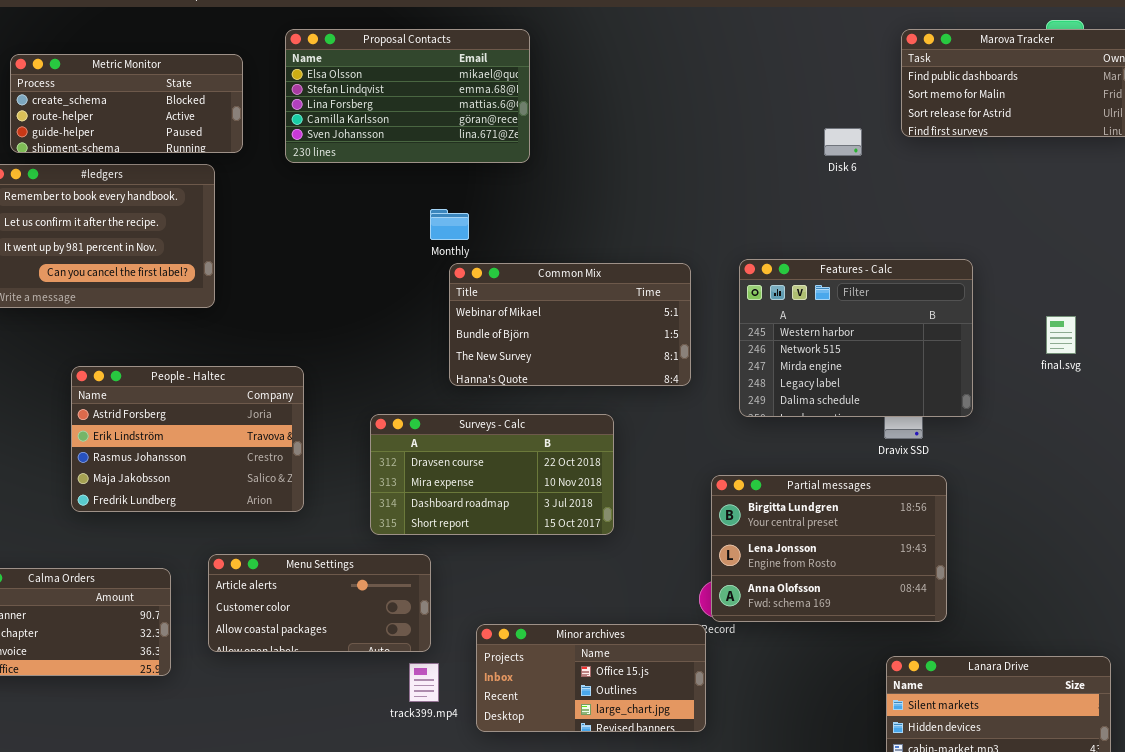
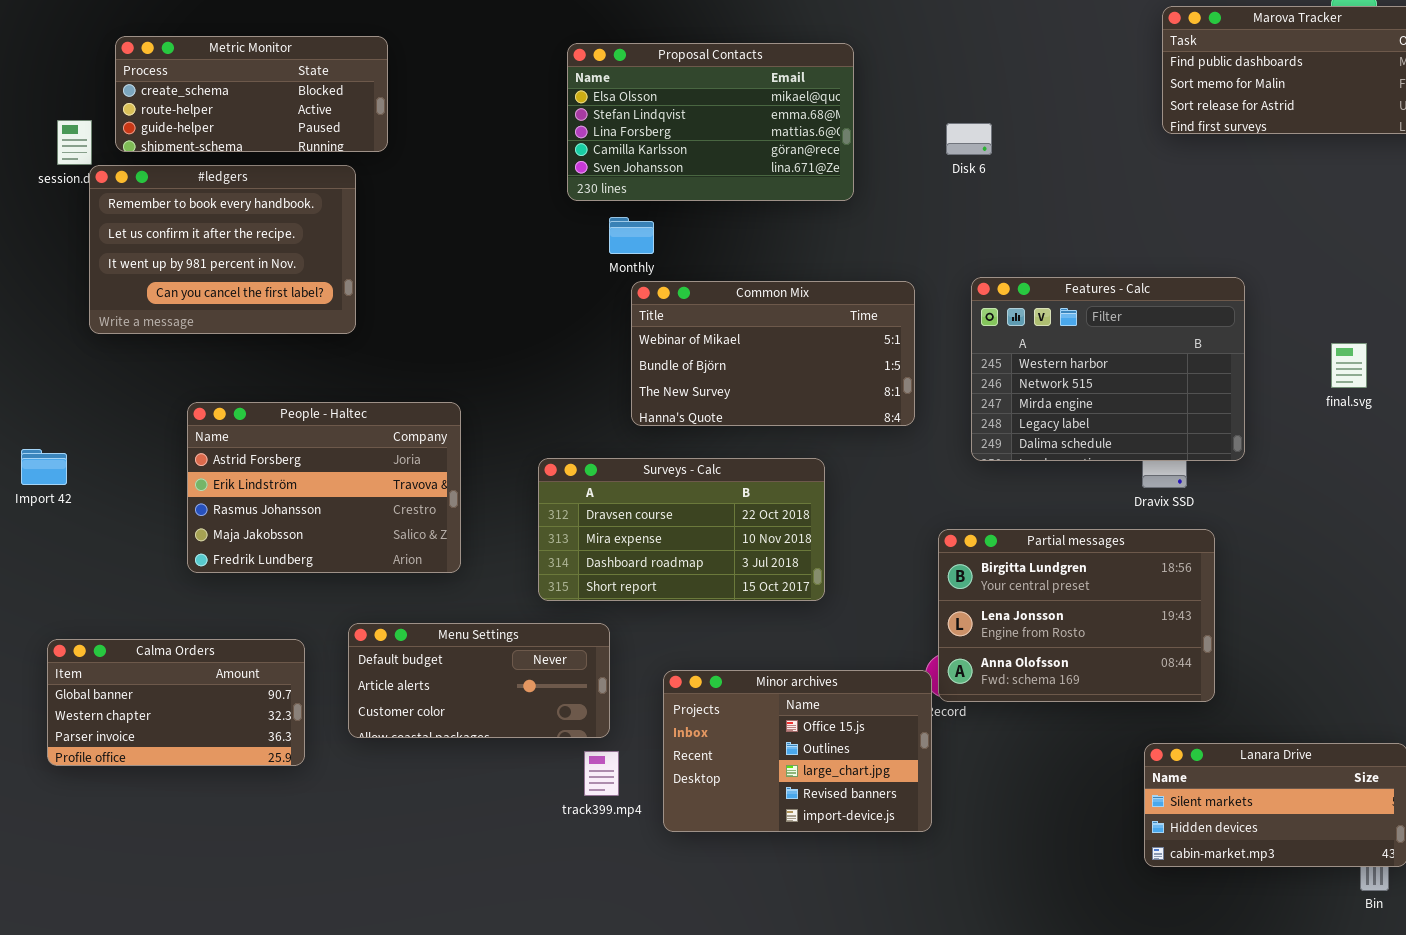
Proposal Contacts: [285,29,530,163] -> [567,43,854,201], moved
Disk 6: [824,128,862,156] -> [946,123,992,155], moved
Menu Settings: [208,554,431,652] -> [348,623,610,738], scrolled up 1 row
Minor archives: [476,624,706,732] -> [663,670,932,832], resized

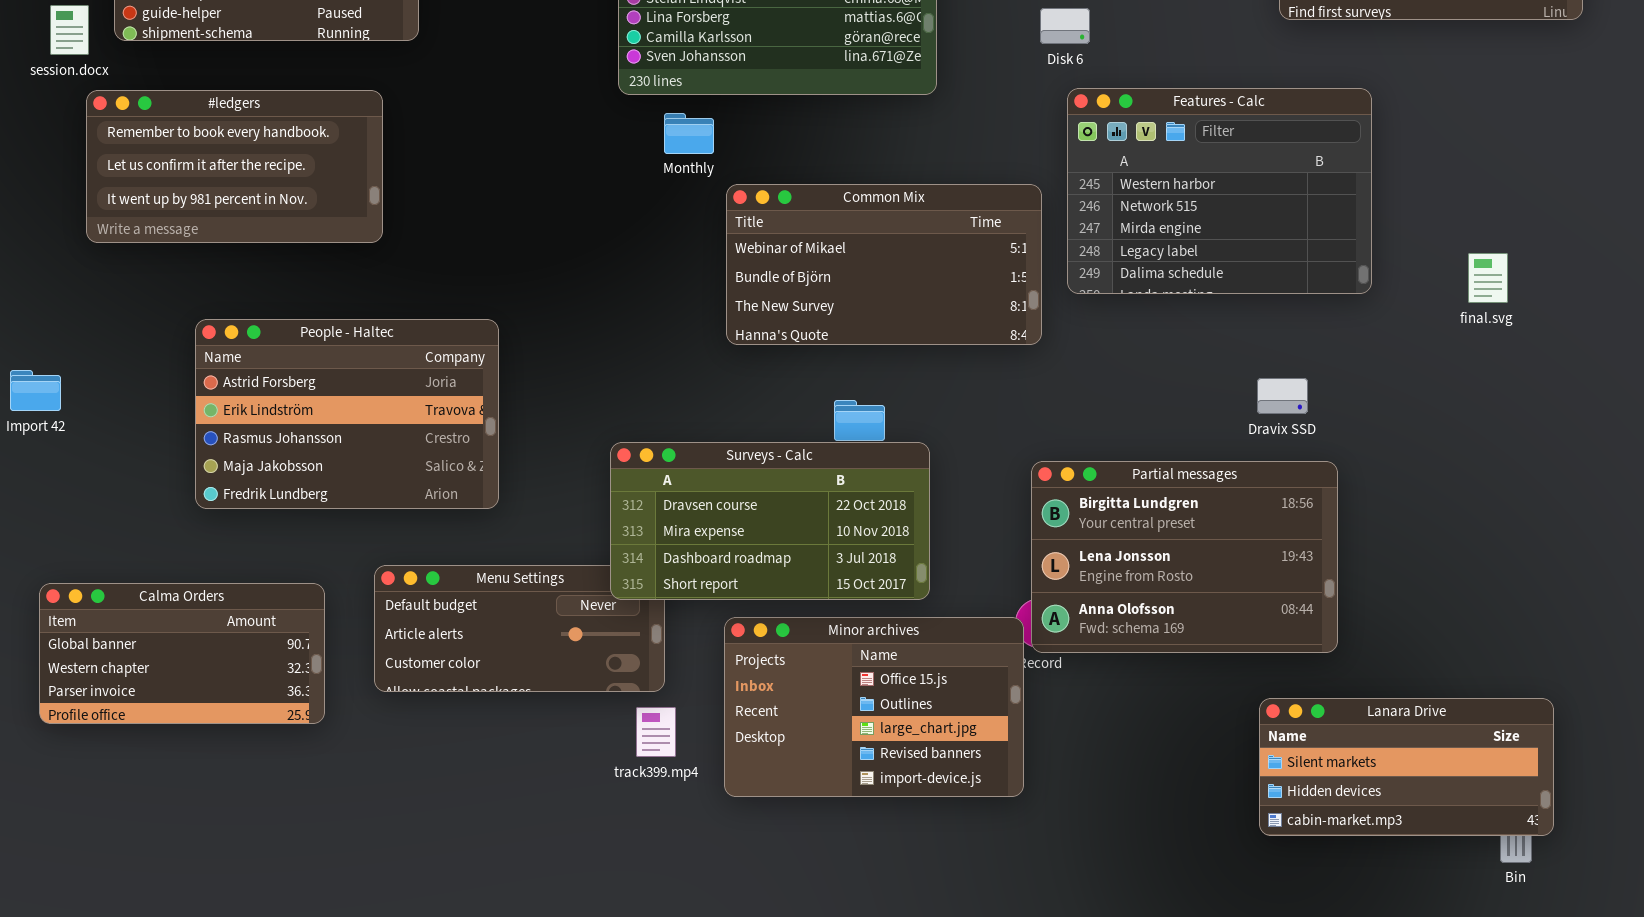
#ledgers: [89,165,356,334] -> [86,90,383,243], resized
Features - Calc: [971,277,1245,461] -> [1067,88,1372,294], moved
Common Mix: [631,281,915,426] -> [726,184,1042,345], moved
Surveys - Calc: [538,458,825,601] -> [610,442,930,600], moved

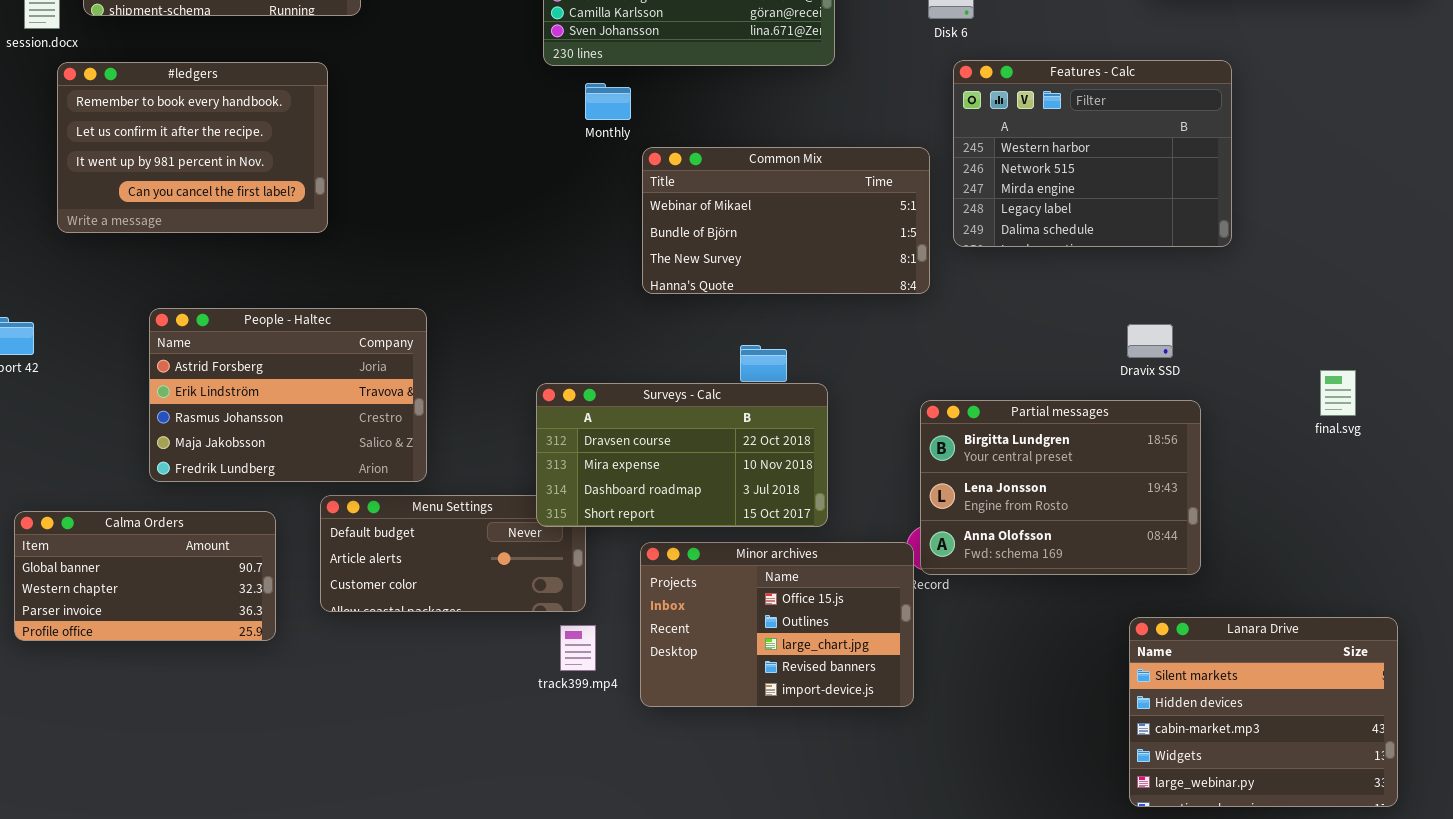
#ledgers: [86,90,383,243] -> [57,62,328,233], resized
final.svg: [1468,253,1508,303] -> [1320,370,1356,416], moved
People - Haltec: [195,319,499,509] -> [149,308,427,482], moved
Lanara Drive: [1259,698,1554,836] -> [1129,617,1398,807], resized

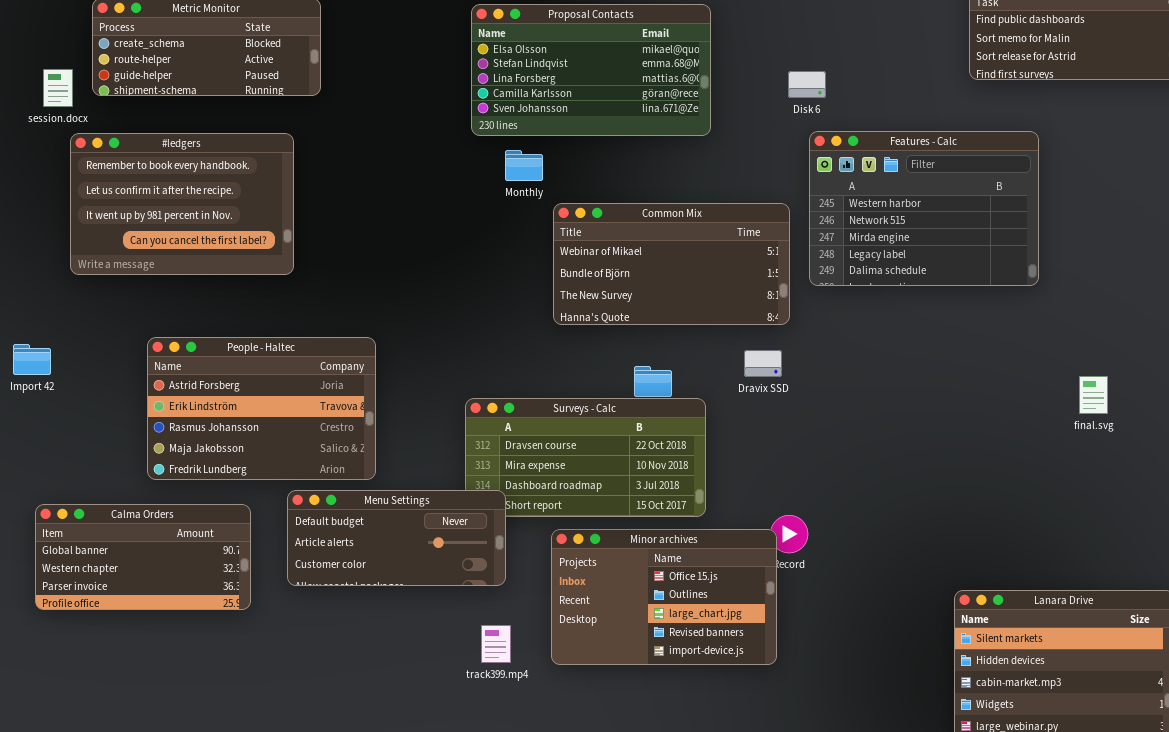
Dravix SSD: [1127,324,1173,358] -> [744,350,782,377], moved
final.svg: [1320,370,1356,416] -> [1079,376,1108,414], moved
Partial messages: [920,400,1201,575] -> none, closed
Menu Settings: [320,495,586,612] -> [287,490,506,586], raised
track399.mp4: [560,625,596,671] -> [481,625,511,663], moved

